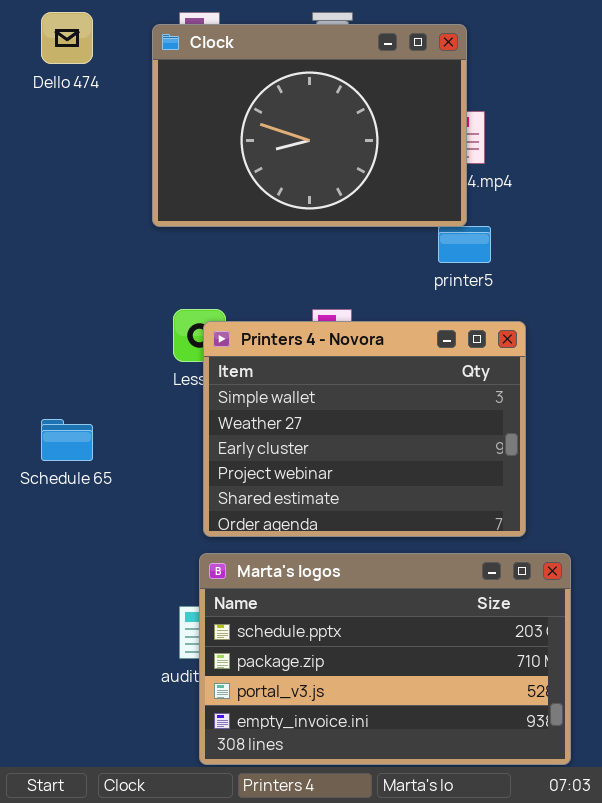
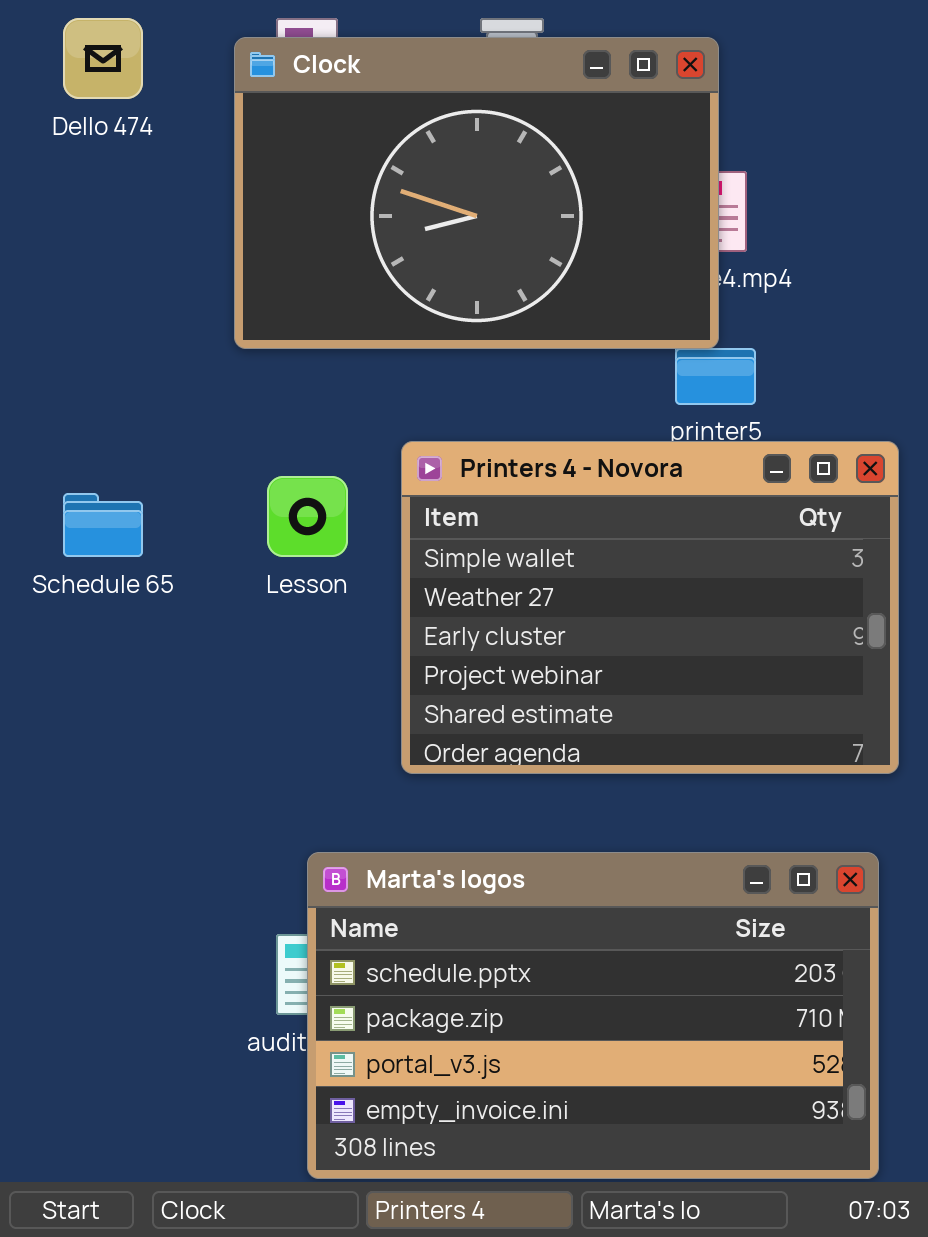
Printers 4 - Novora: [203,321,526,537] -> [401,441,899,774], moved
Schedule 65: [41,419,93,461] -> [63,493,143,557], moved

